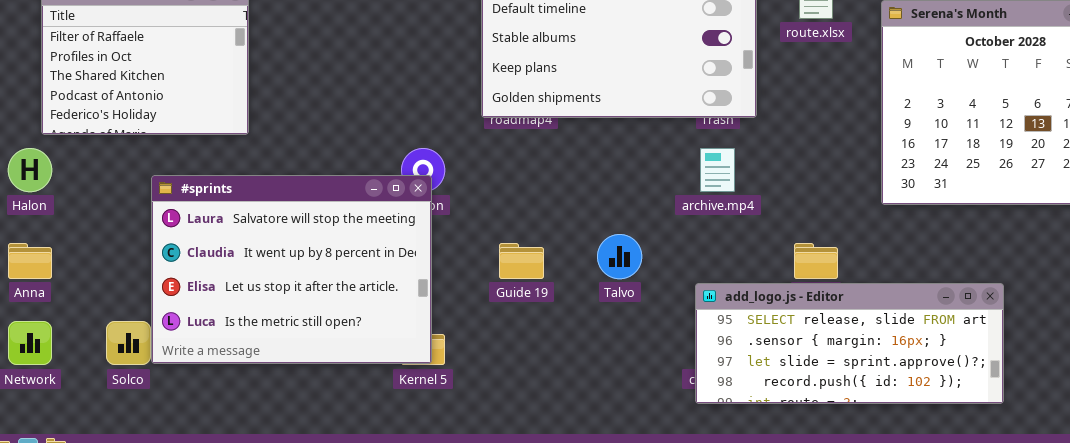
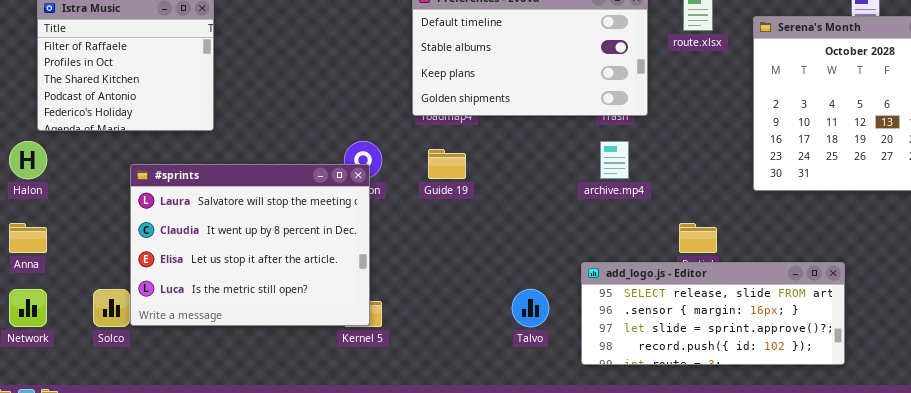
Talvo: [597,234,642,279] -> [512,289,549,327], moved
Guide 19: [499,243,544,279] -> [428,149,466,179], moved
add_logo.js - Editor: [695,283,1004,404] -> [581,262,845,365], moved

